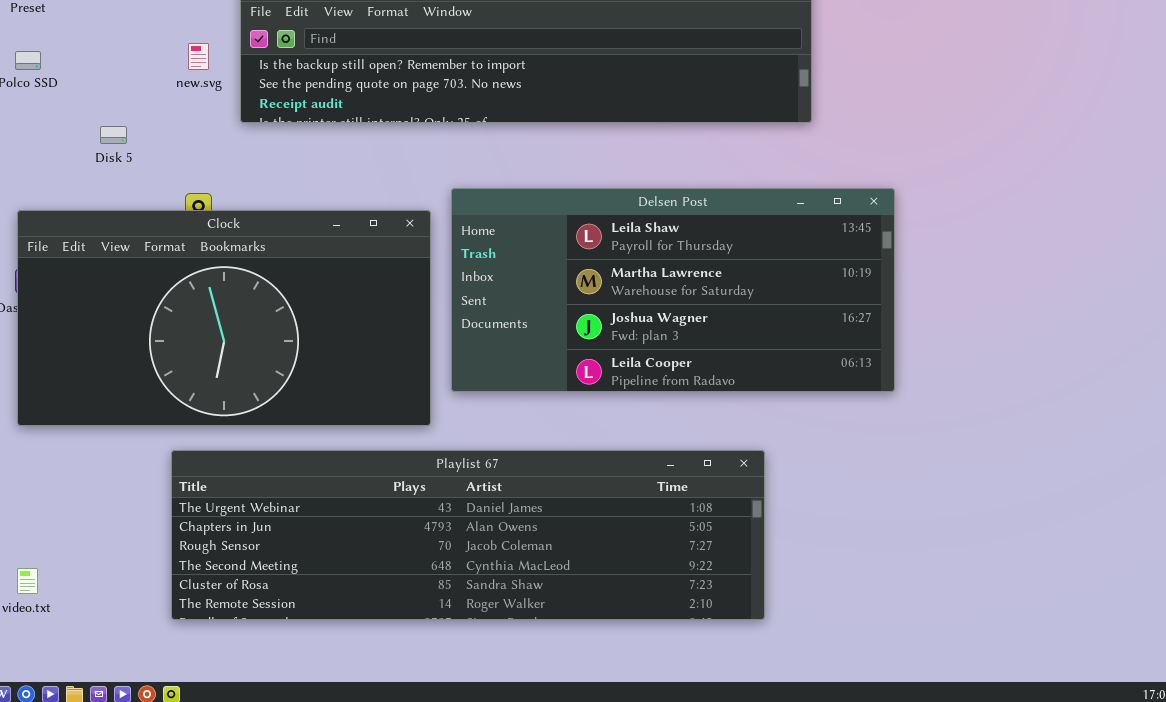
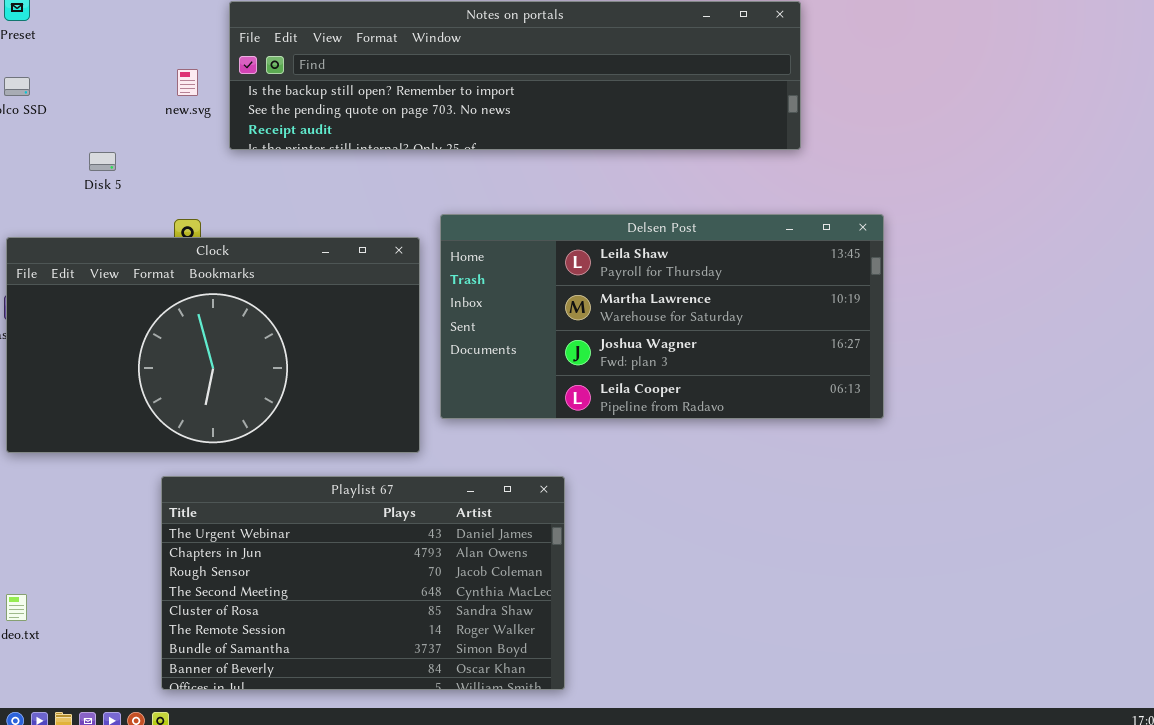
Playlist 67: [171,450,765,620] -> [161,476,565,690], resized

